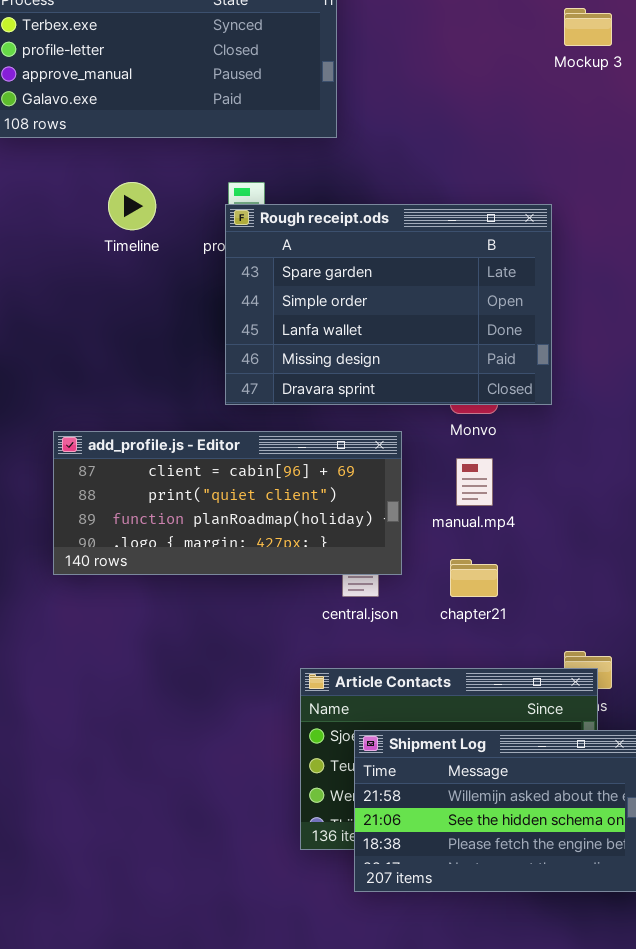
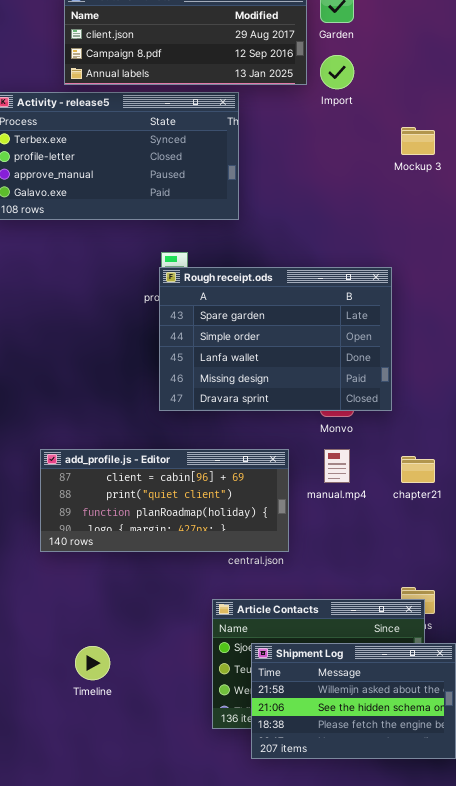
Timeline: [108,182,156,230] -> [75,646,110,680], moved
add_profile.js - Editor: [53,431,402,575] -> [40,449,289,552], moved
chapter21: [450,559,498,597] -> [401,456,435,483], moved

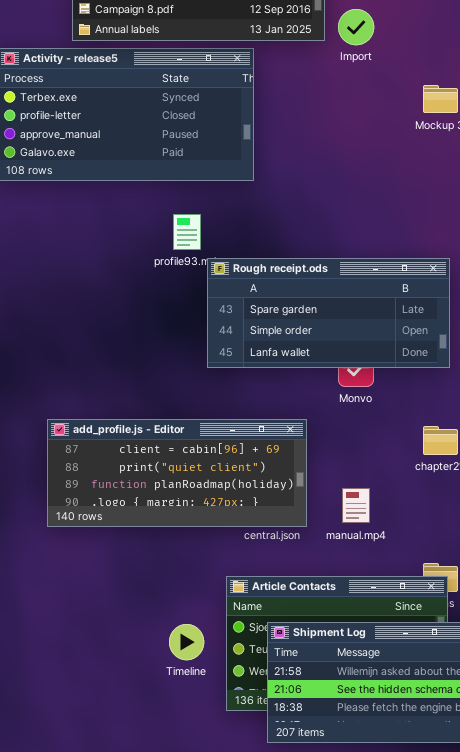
Rough receipt.ods: [159,267,392,411] -> [207,258,450,368], moved, resized
manual.mp4: [324,449,350,483] -> [342,488,370,523], moved
Timeline: [75,646,110,680] -> [169,624,204,660], moved

